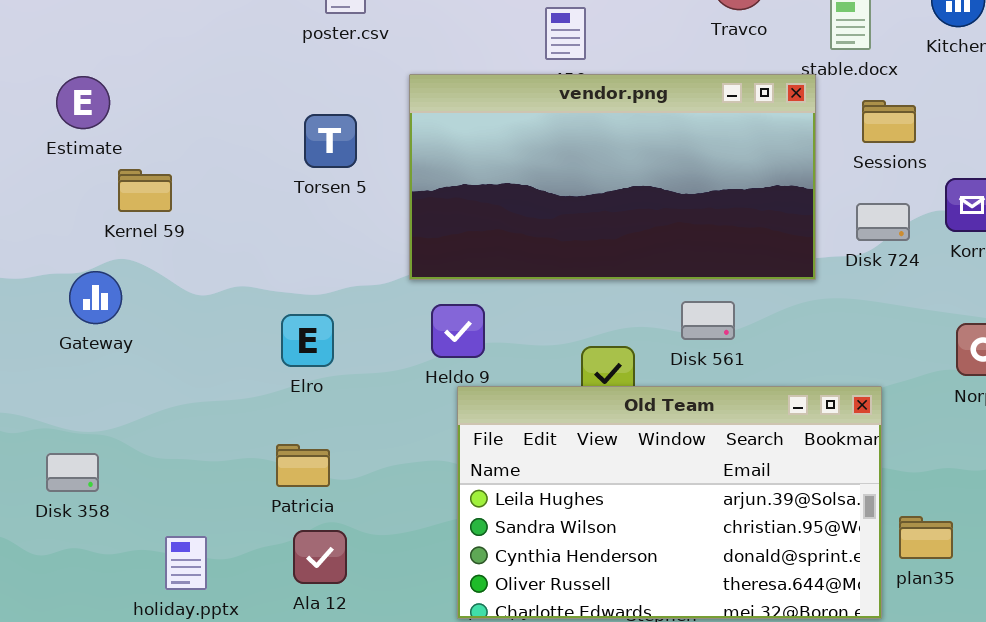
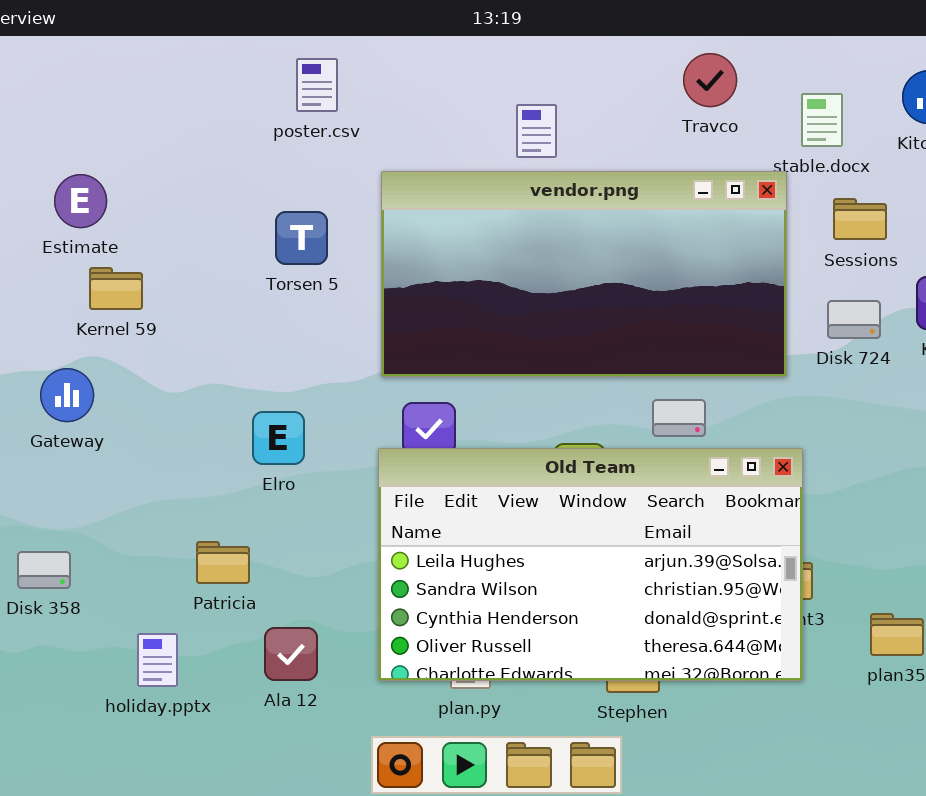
Estimate: [56,76,110,129] -> [54,174,107,228], moved
Old Team: [457,386,882,619] -> [378,448,803,681], moved
Patricia: [276,444,330,487] -> [196,541,250,584], moved

